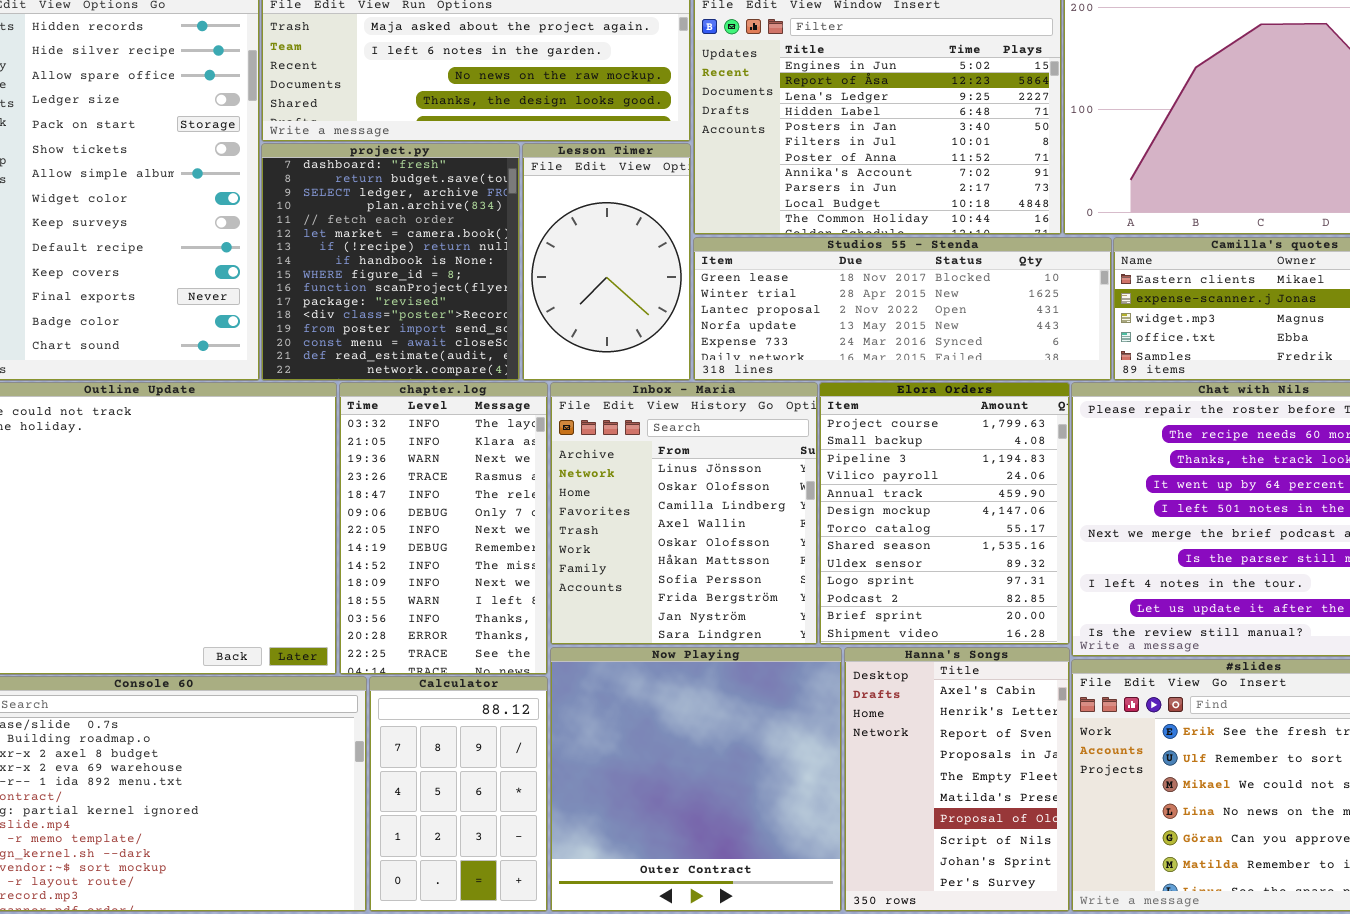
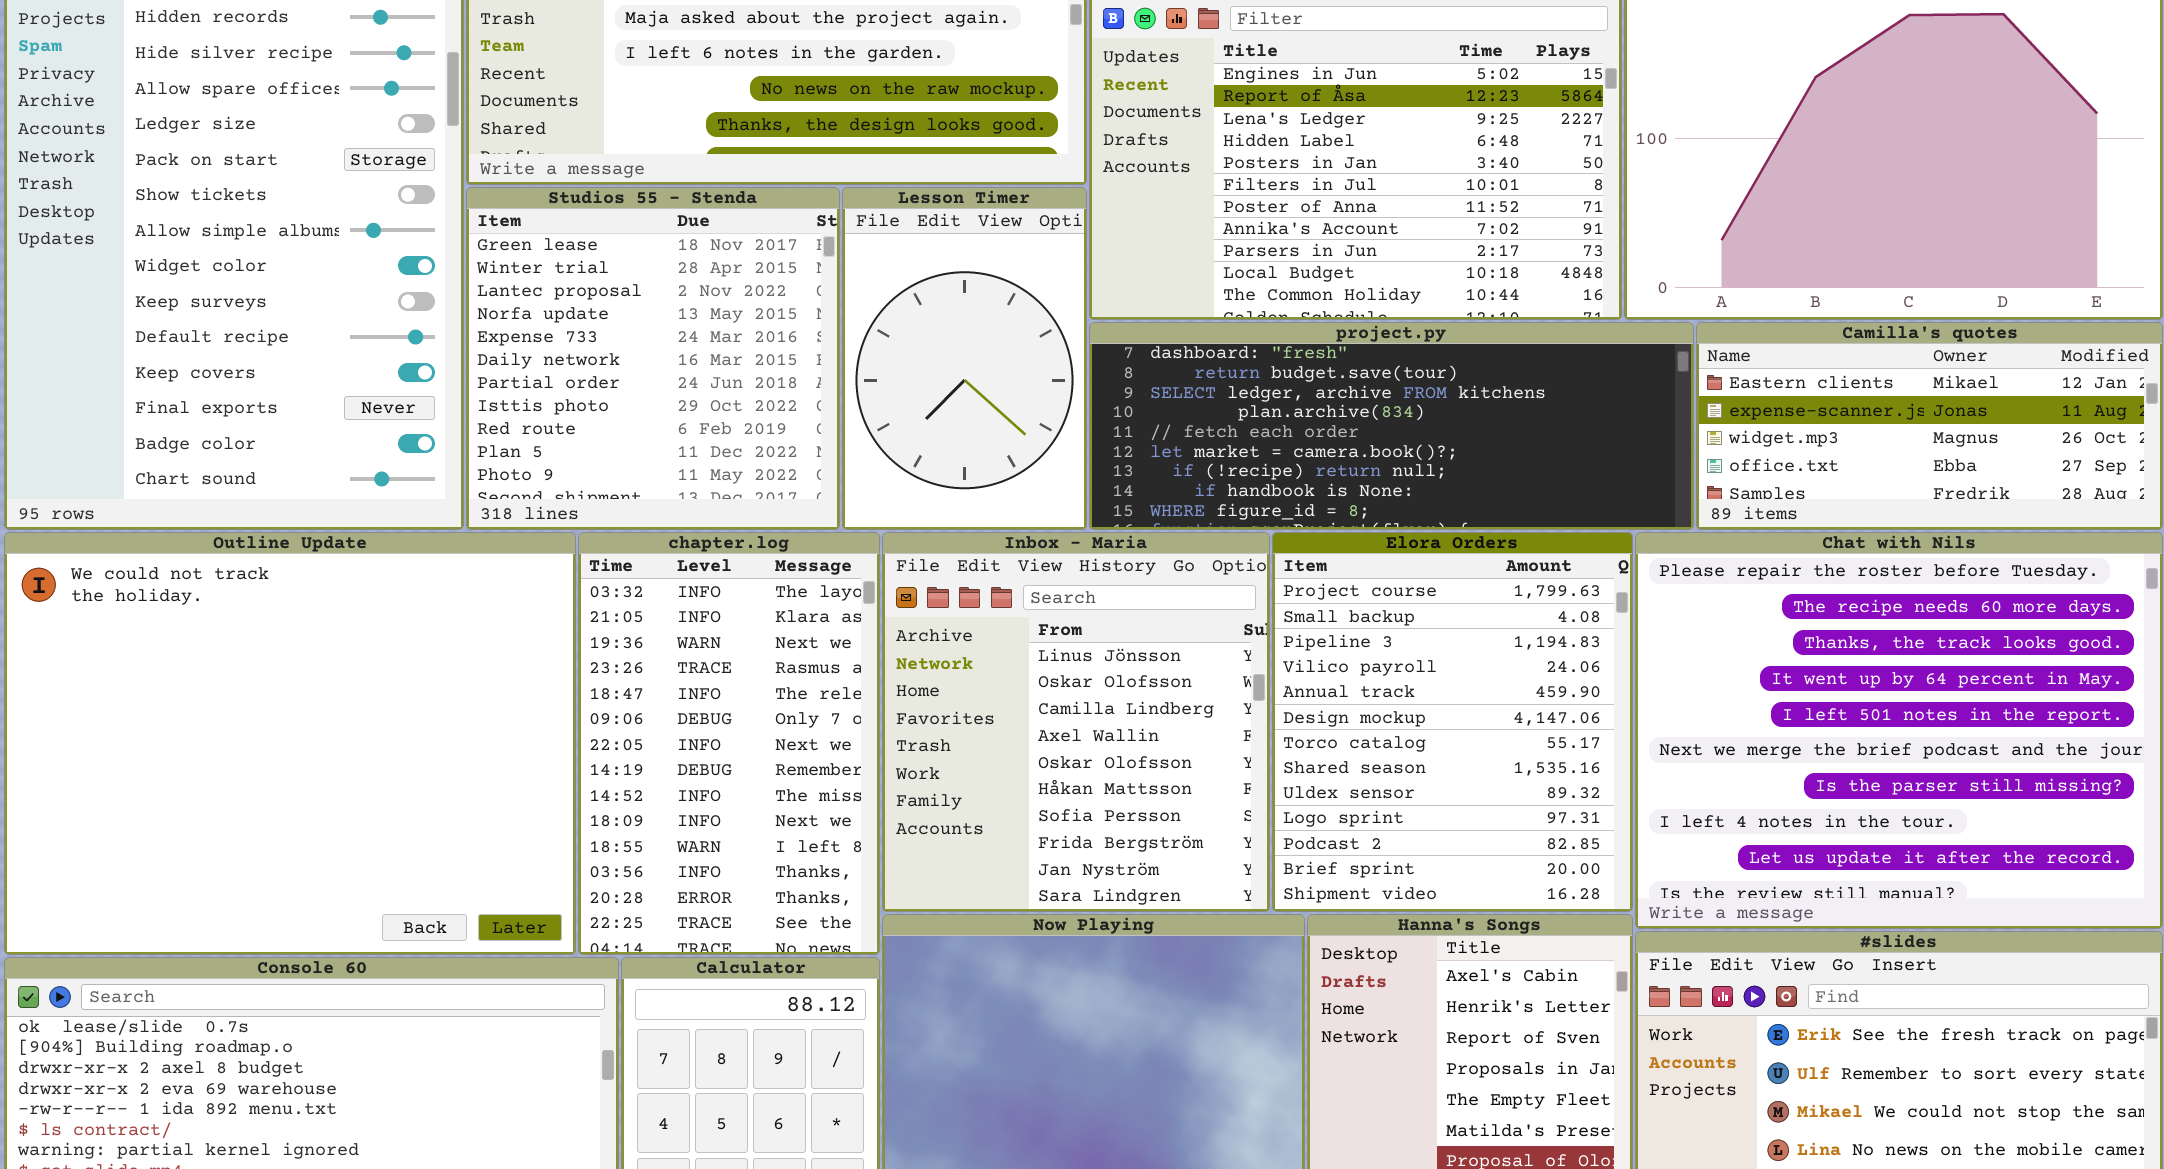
project.py: [261,143,520,381] -> [1089,322,1694,530], moved, resized
Studios 55 - Stenda: [693,237,1112,381] -> [466,187,840,530], moved, resized

